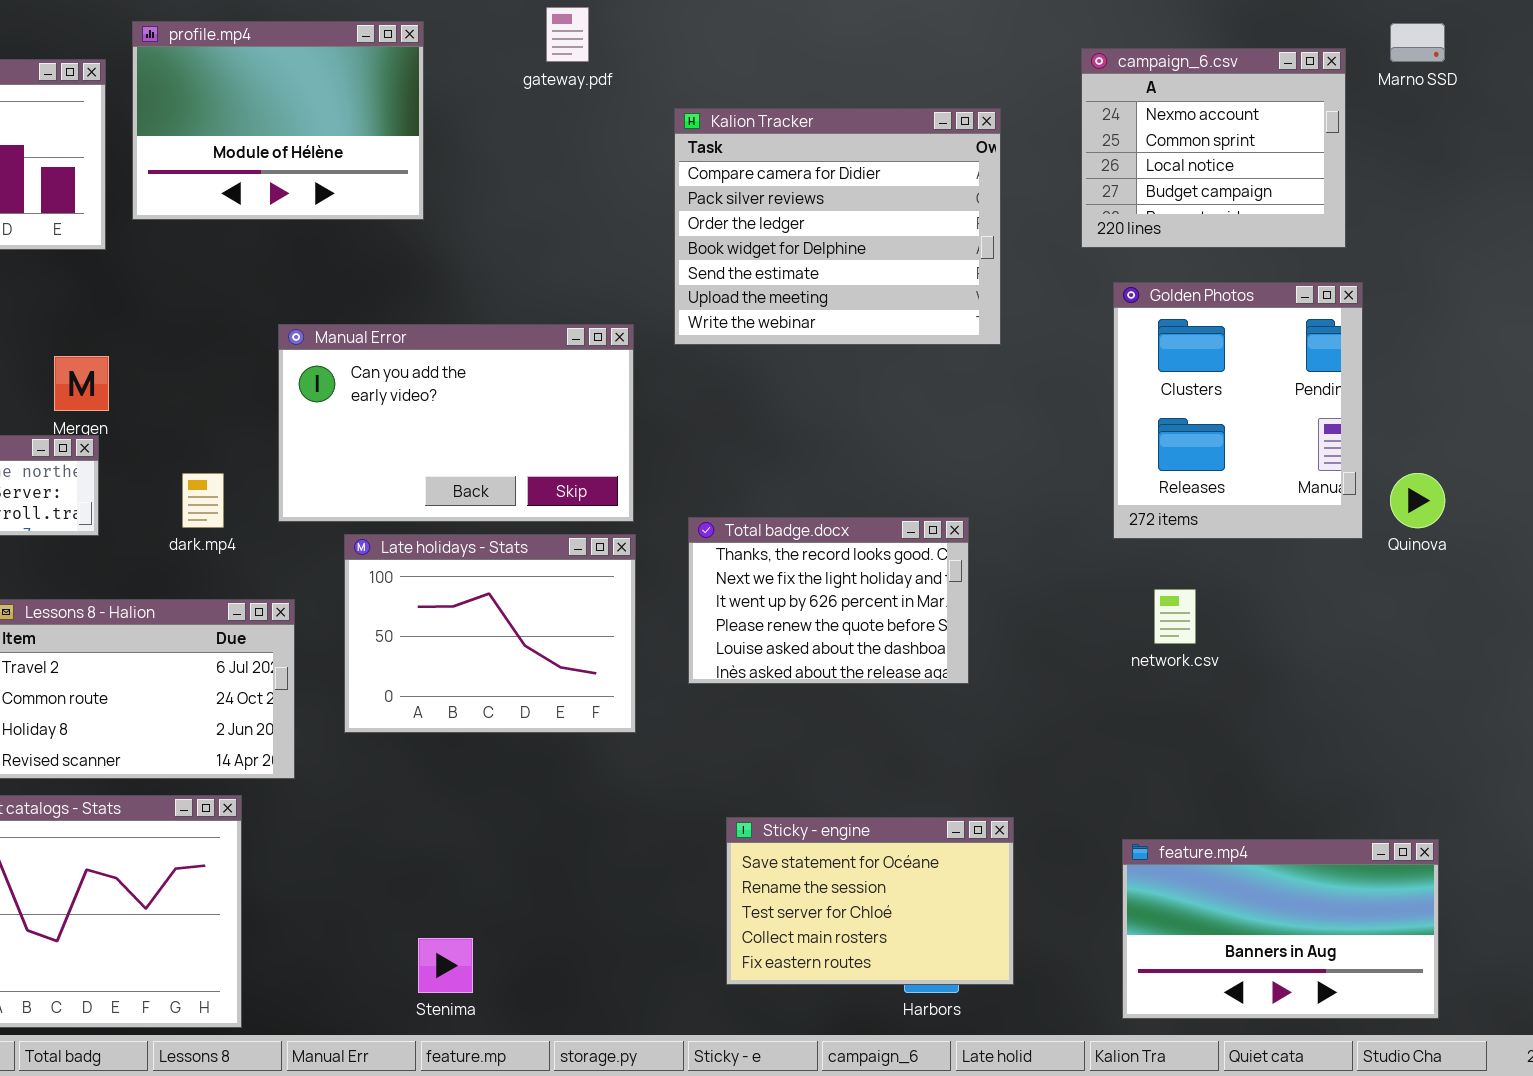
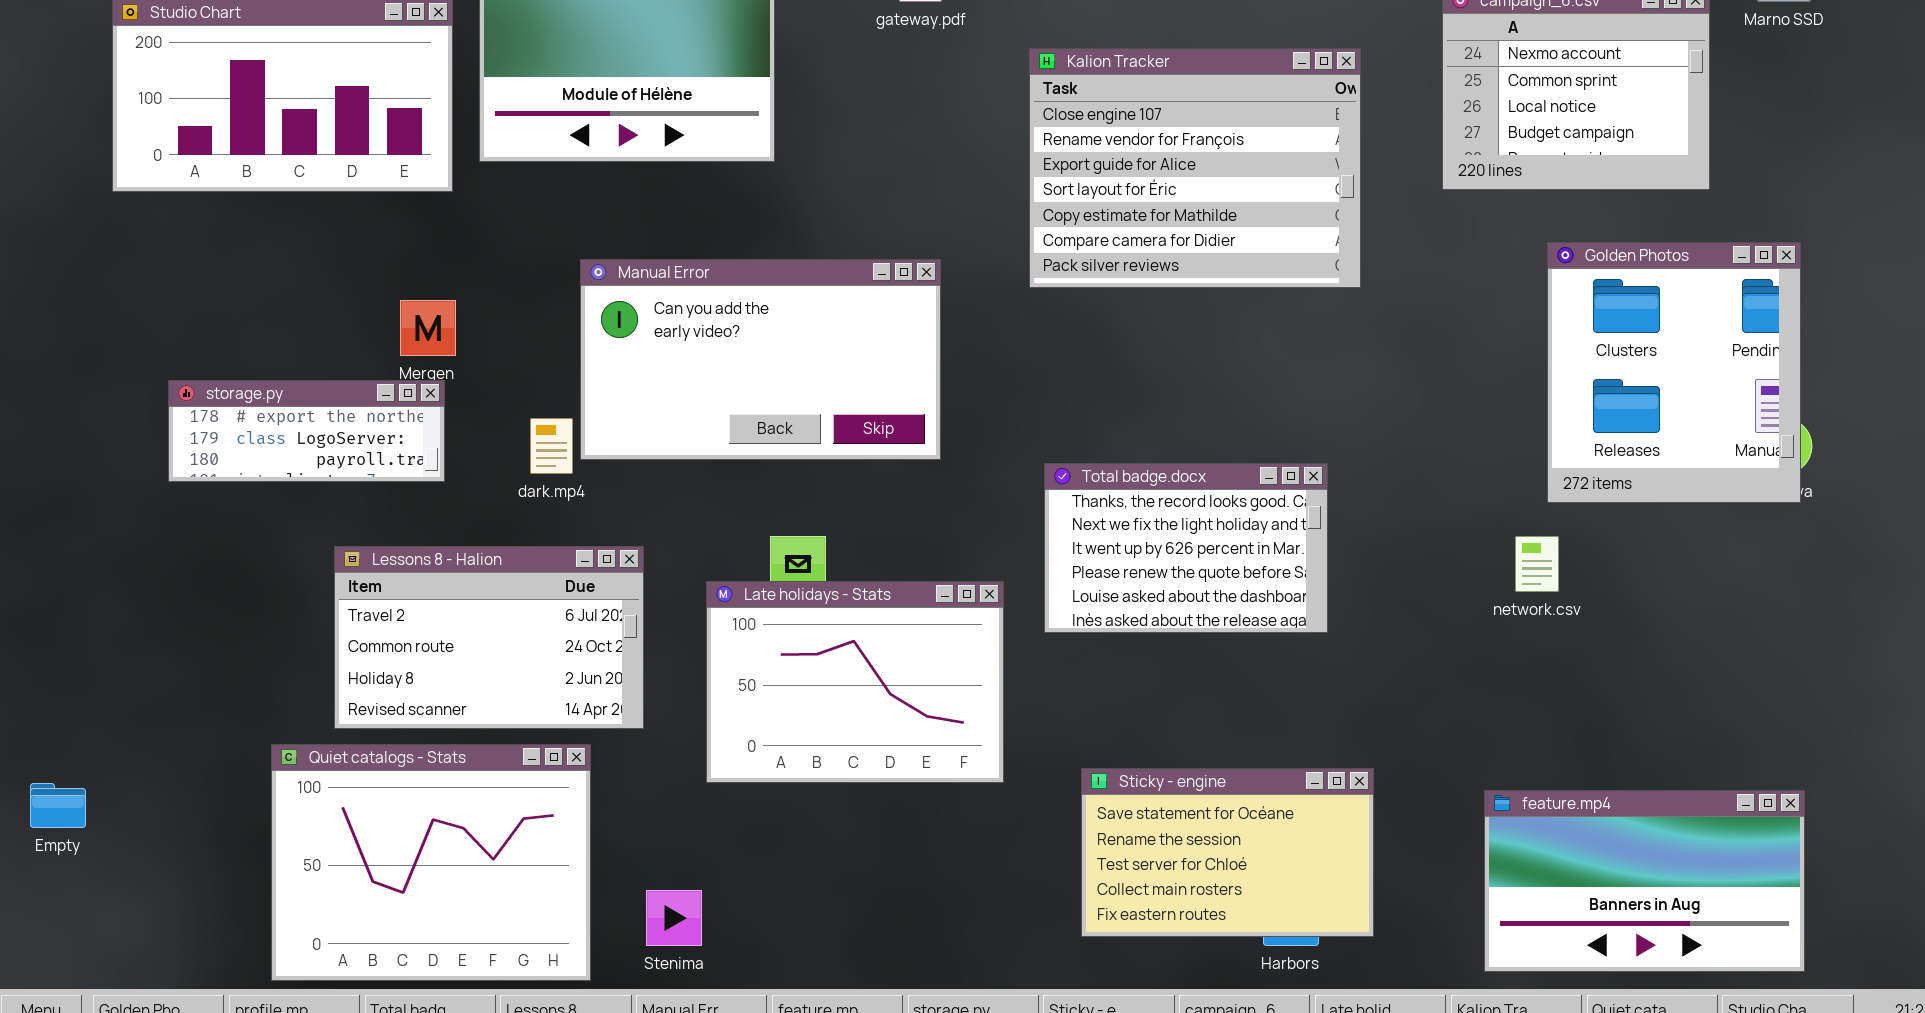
Kalion Tracker: [674,108,1001,345] -> [1029,48,1361,288], scrolled up 5 rows
Golden Photos: [1113,282,1363,539] -> [1547,242,1801,503], moved
Manual Error: [278,324,634,522] -> [580,259,941,460], moved
Late holidays - Stats: [344,534,636,733] -> [706,581,1004,783], moved
Stenima: [418,938,473,993] -> [646,890,702,946], moved

